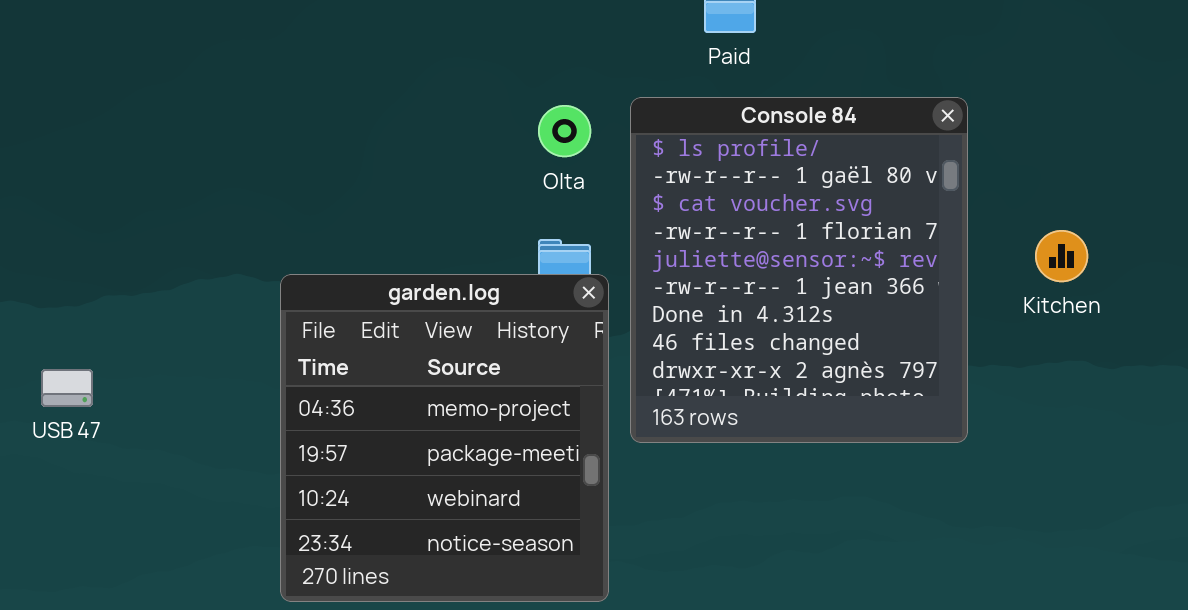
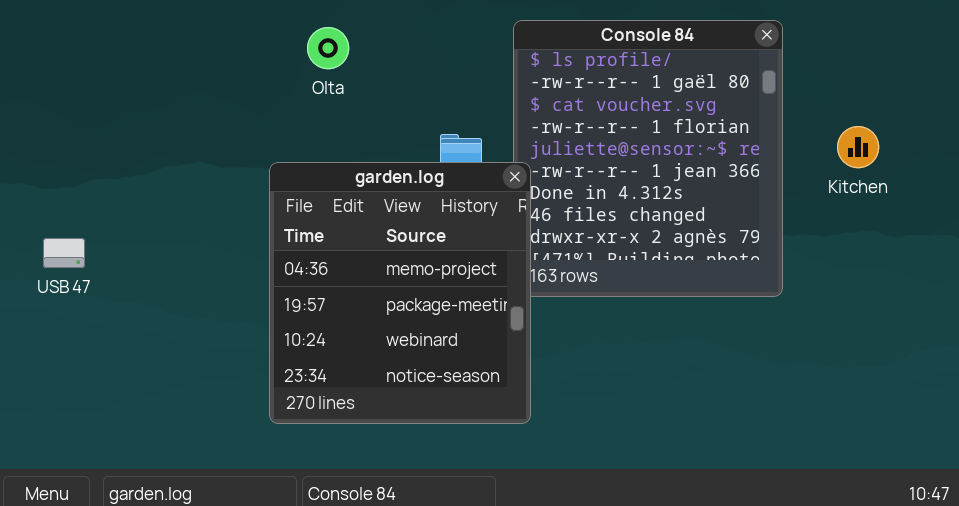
Olta: [538,105,591,157] -> [307,27,349,69], moved
garden.log: [280,274,609,602] -> [269,162,531,424], moved

